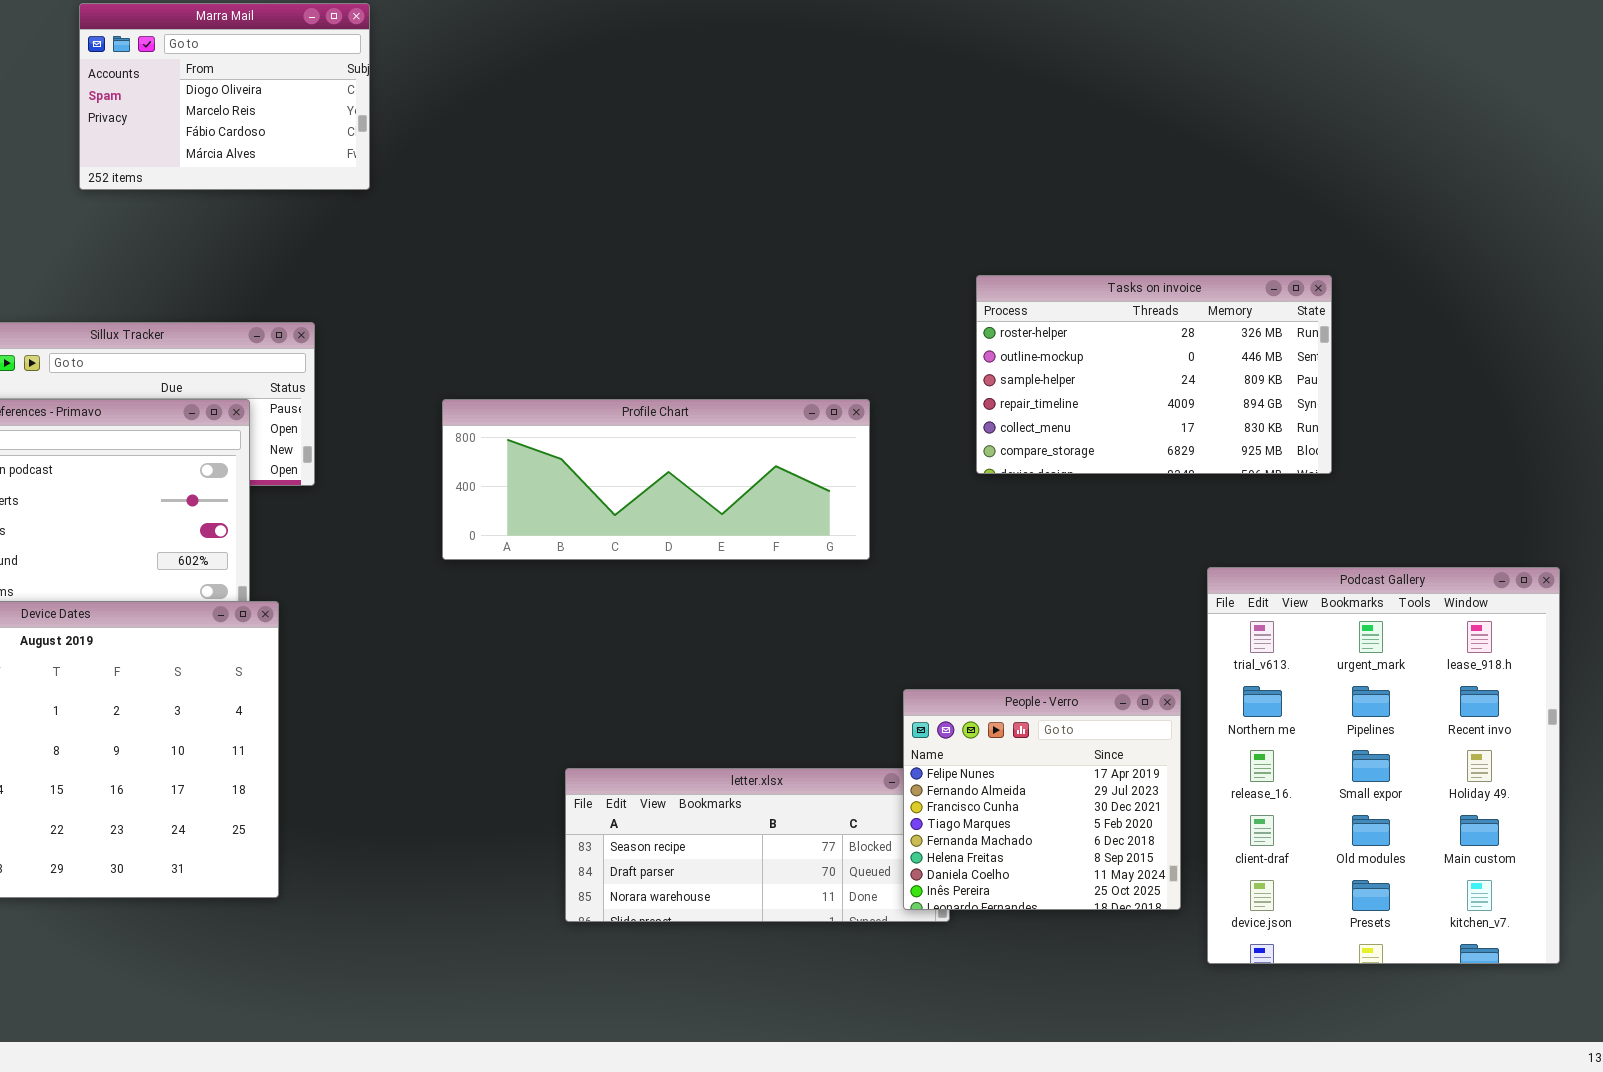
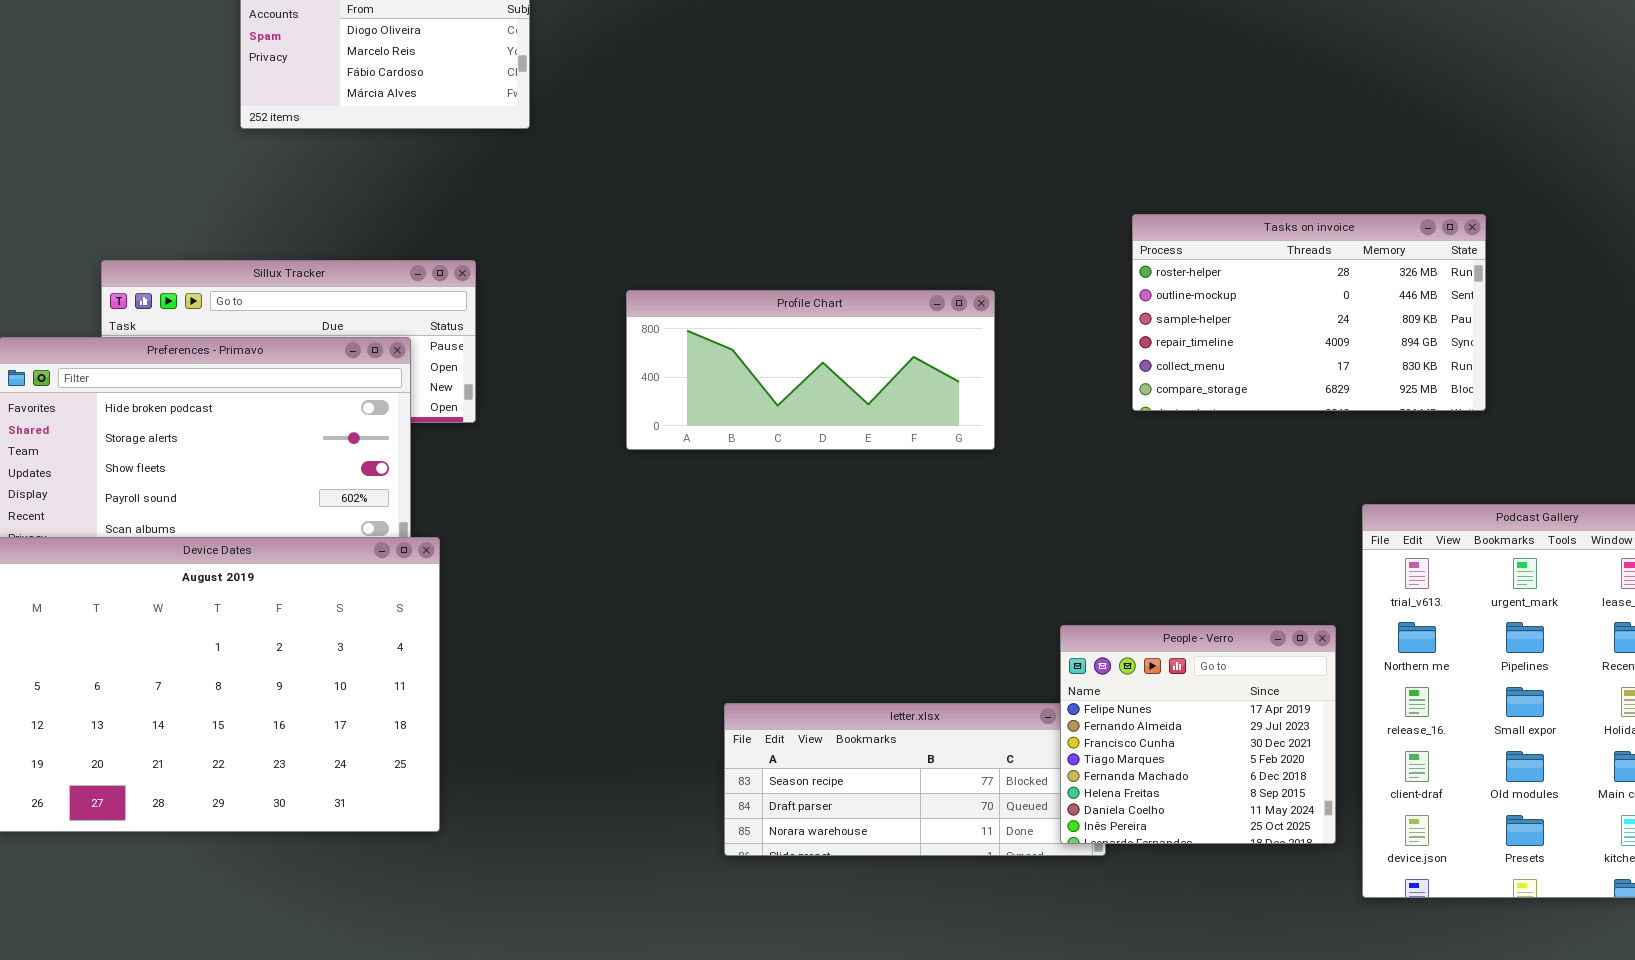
Profile Chart: [442,399,870,560] -> [626,290,995,450], moved, resized

